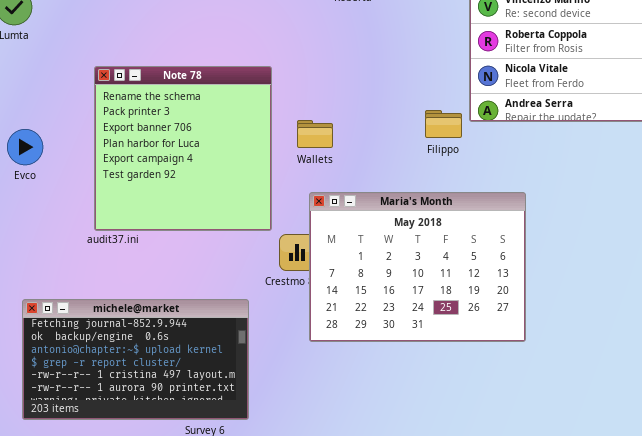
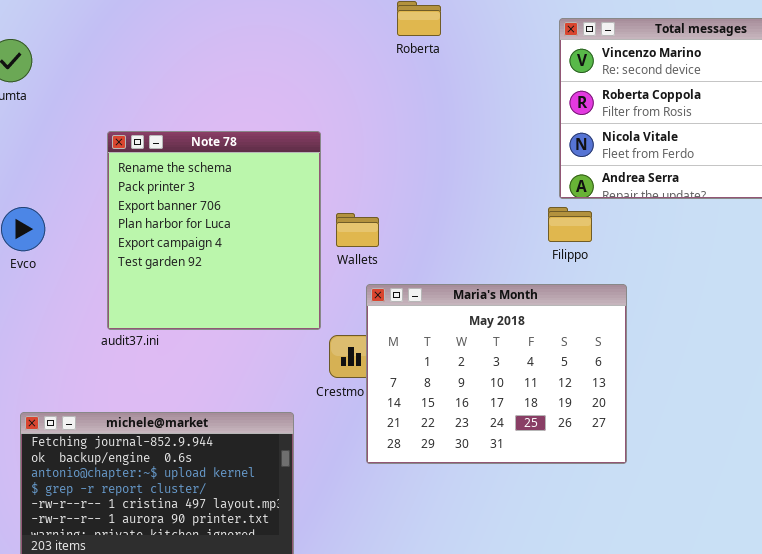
Filippo: [425,110,462,138] -> [548,207,592,242], moved
Wallets: [297,120,333,148] -> [336,213,379,247], moved

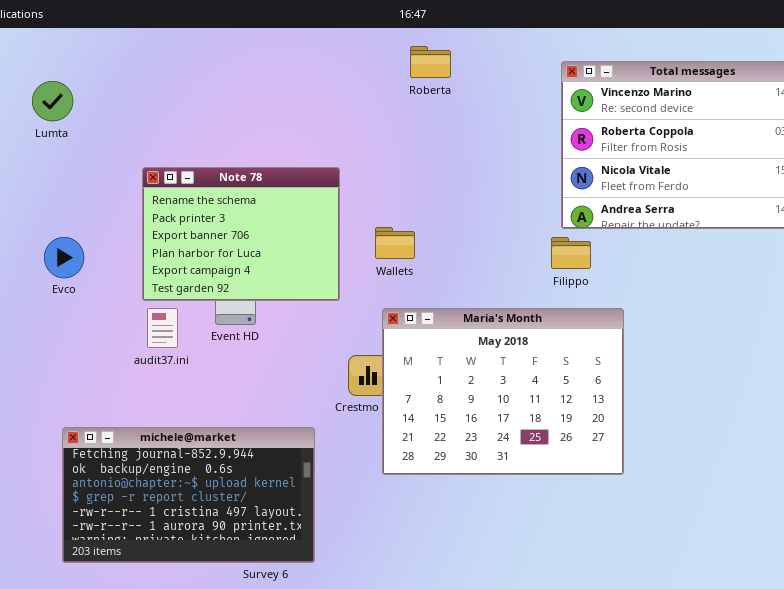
Note 78: [107,131,321,330] -> [142,167,340,301], resized
Wallets: [336,213,379,247] -> [375,227,415,259], moved

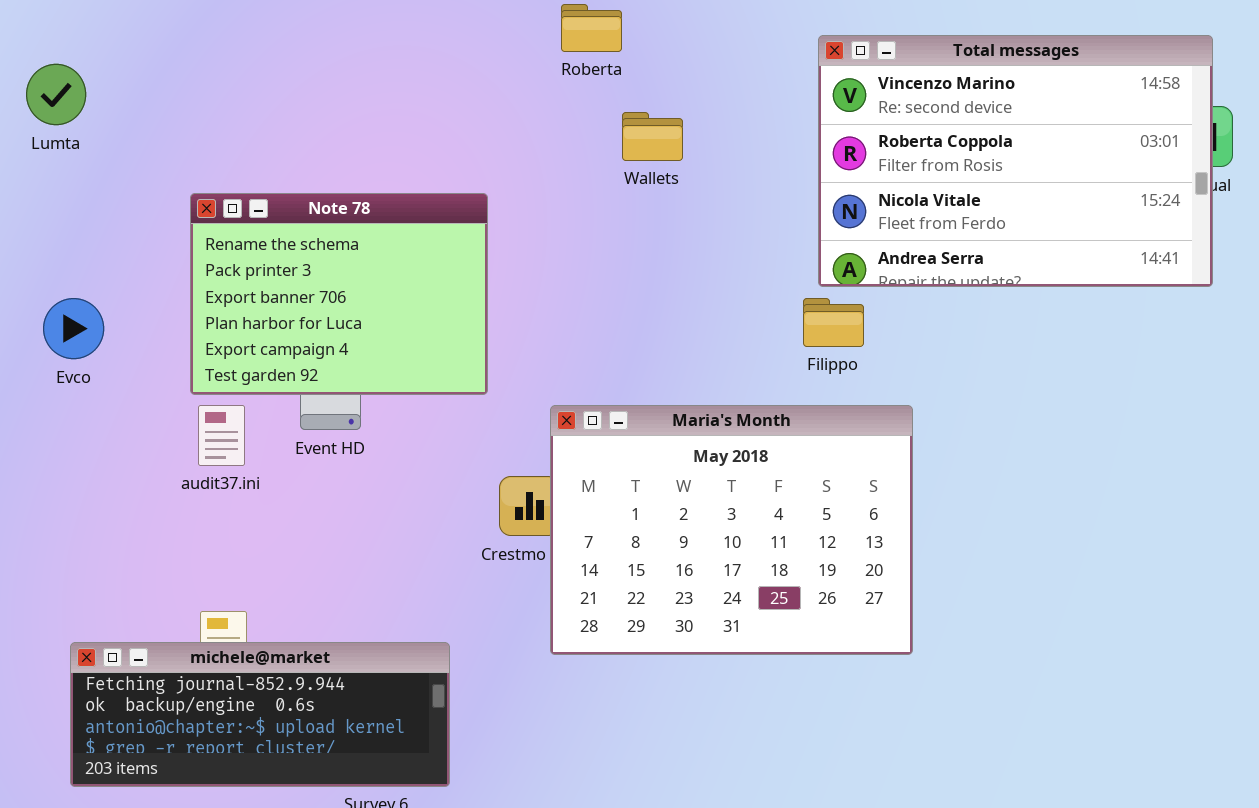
Roberta: [410,46,451,78] -> [561,4,622,52], moved
Wallets: [375,227,415,259] -> [622,112,683,161], moved
michele@market: [62,427,315,563] -> [70,642,450,787], resized

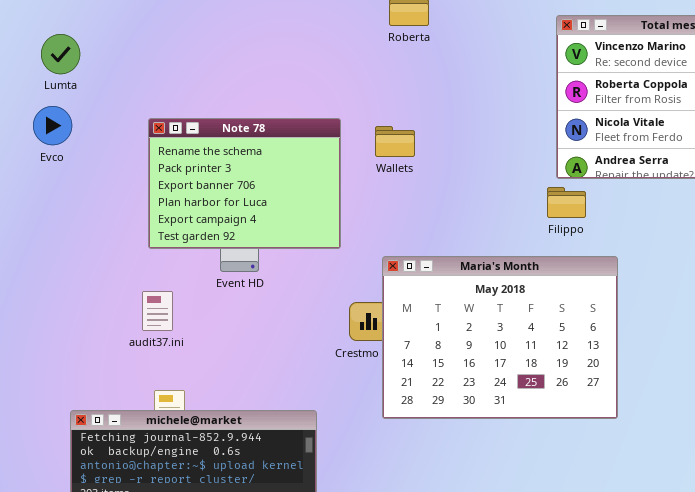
Wallets: [622,112,683,161] -> [375,126,415,157], moved
Evco: [43,298,104,359] -> [33,106,72,145], moved
audit37.ini: [198,405,245,466] -> [142,291,173,331], moved

